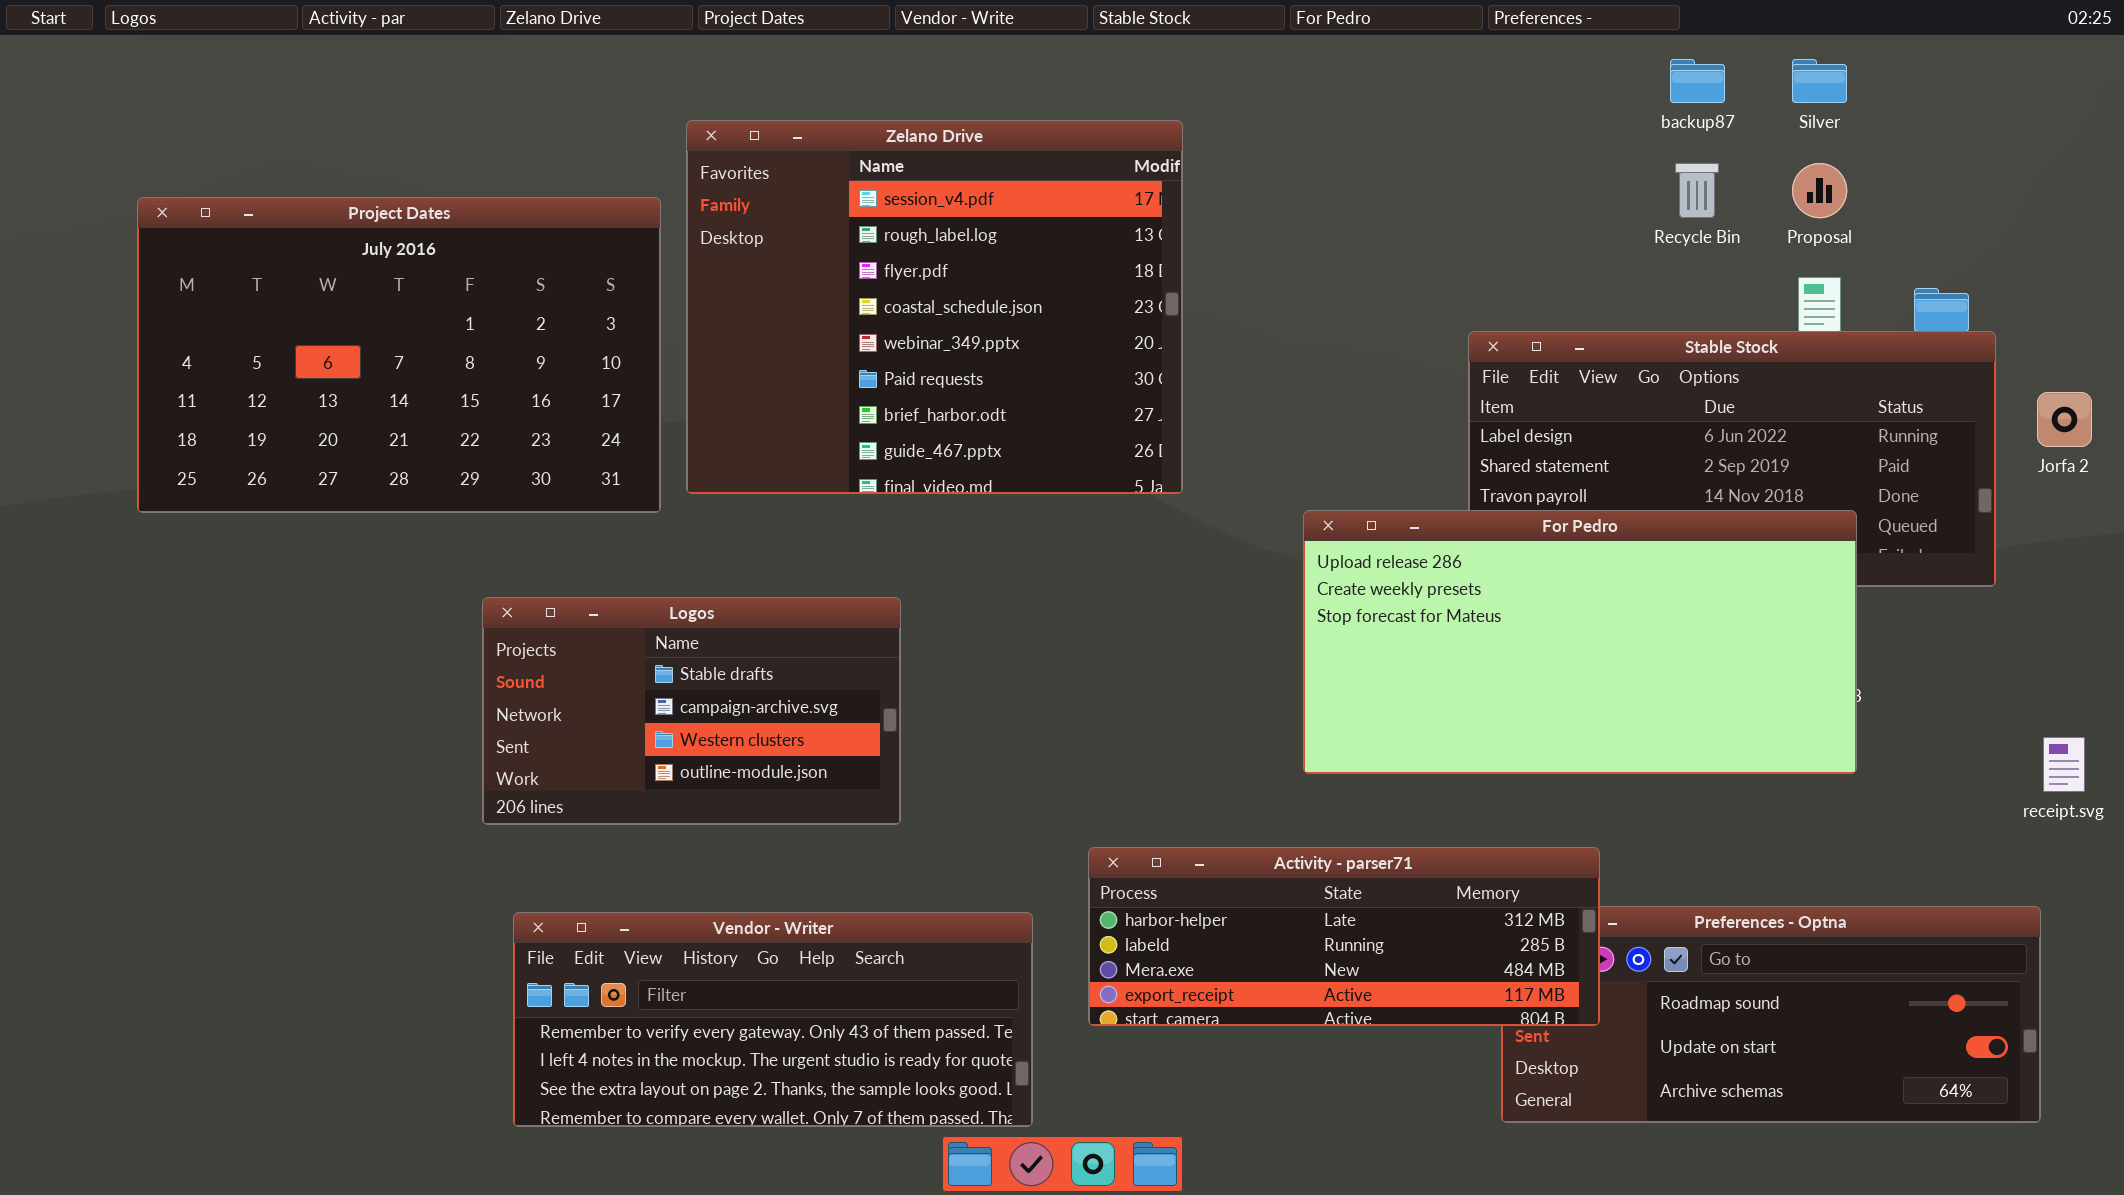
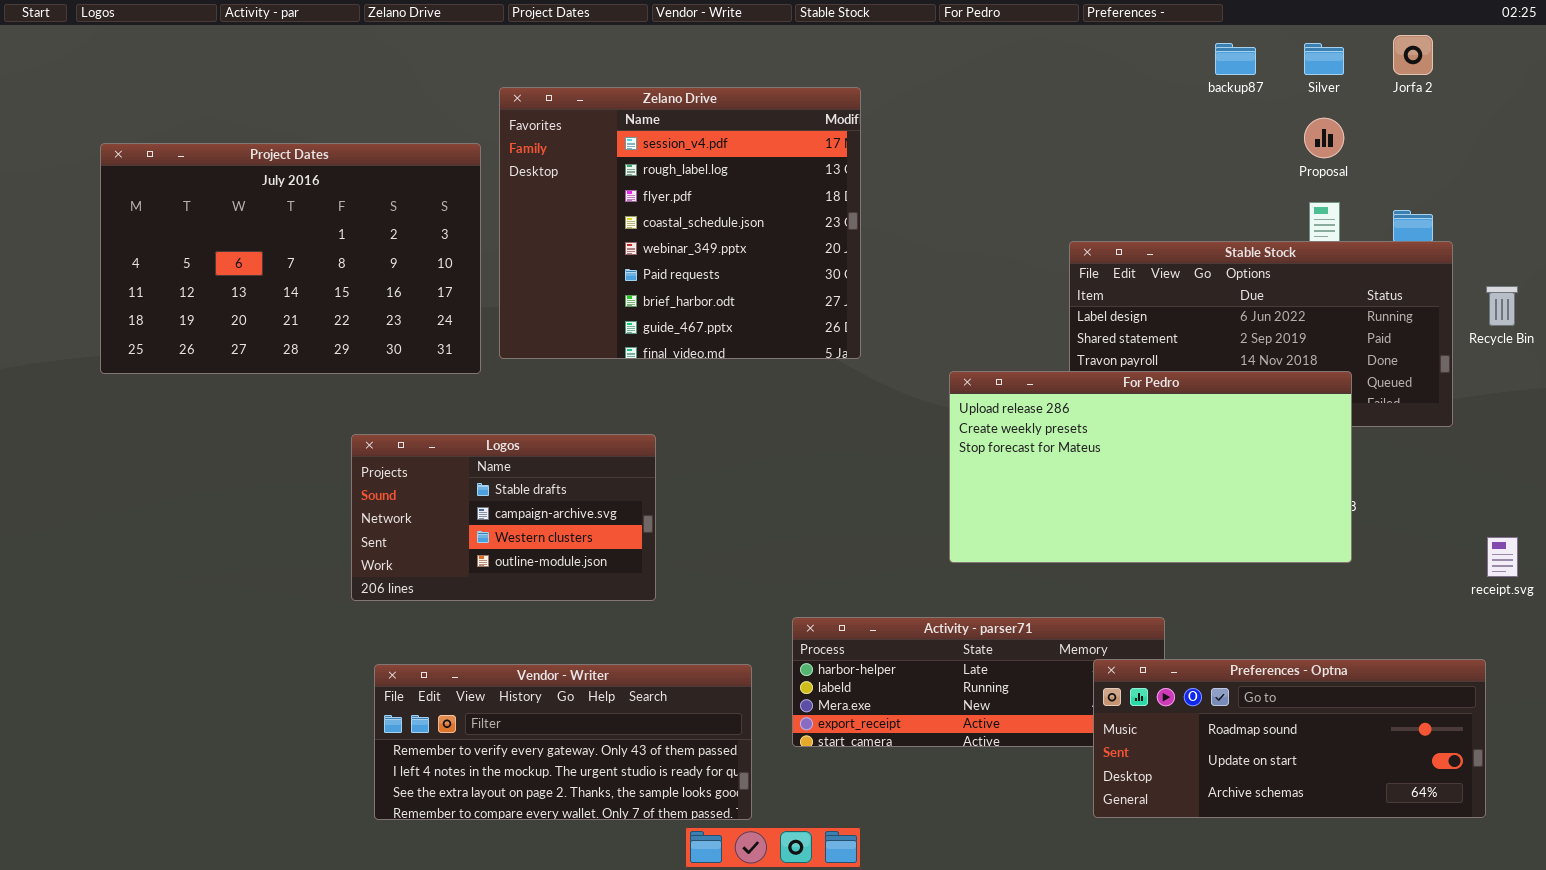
Recycle Bin: [1675,163,1719,218] -> [1486,286,1518,326], moved
Jorfa 2: [2037,392,2092,447] -> [1393,35,1433,75], moved
Preferences - Optna: [1501,906,2041,1123] -> [1093,659,1486,818], raised

